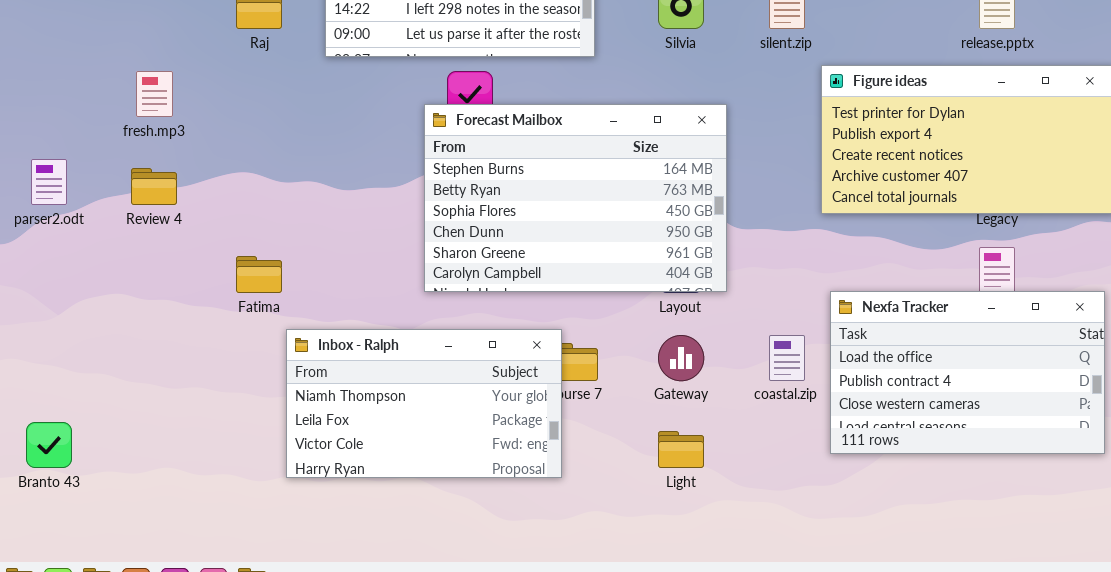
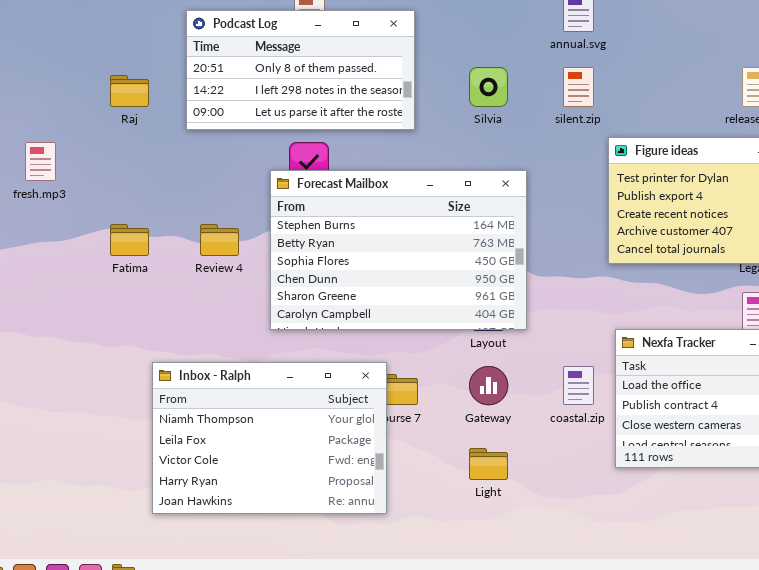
Review 4: [131,168,177,205] -> [200,224,239,256], moved
Fatima: [236,256,282,293] -> [110,224,149,256], moved
Inbox - Ralph: [286,329,562,478] -> [152,362,387,514], resized

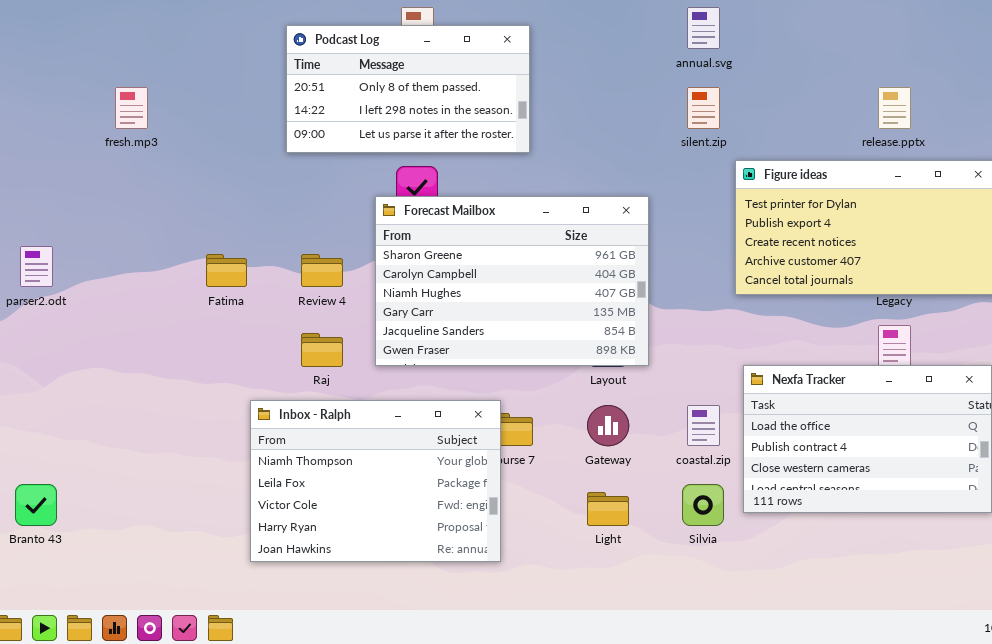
Silvia: [469,67,508,107] -> [682,484,724,526], moved
Raj: [110,75,149,107] -> [301,333,343,367], moved
fresh.mp3: [25,142,56,181] -> [115,87,148,129], moved
Forecast Mailbox: [270,170,527,330] -> [375,196,649,366], scrolled down 4 rows

